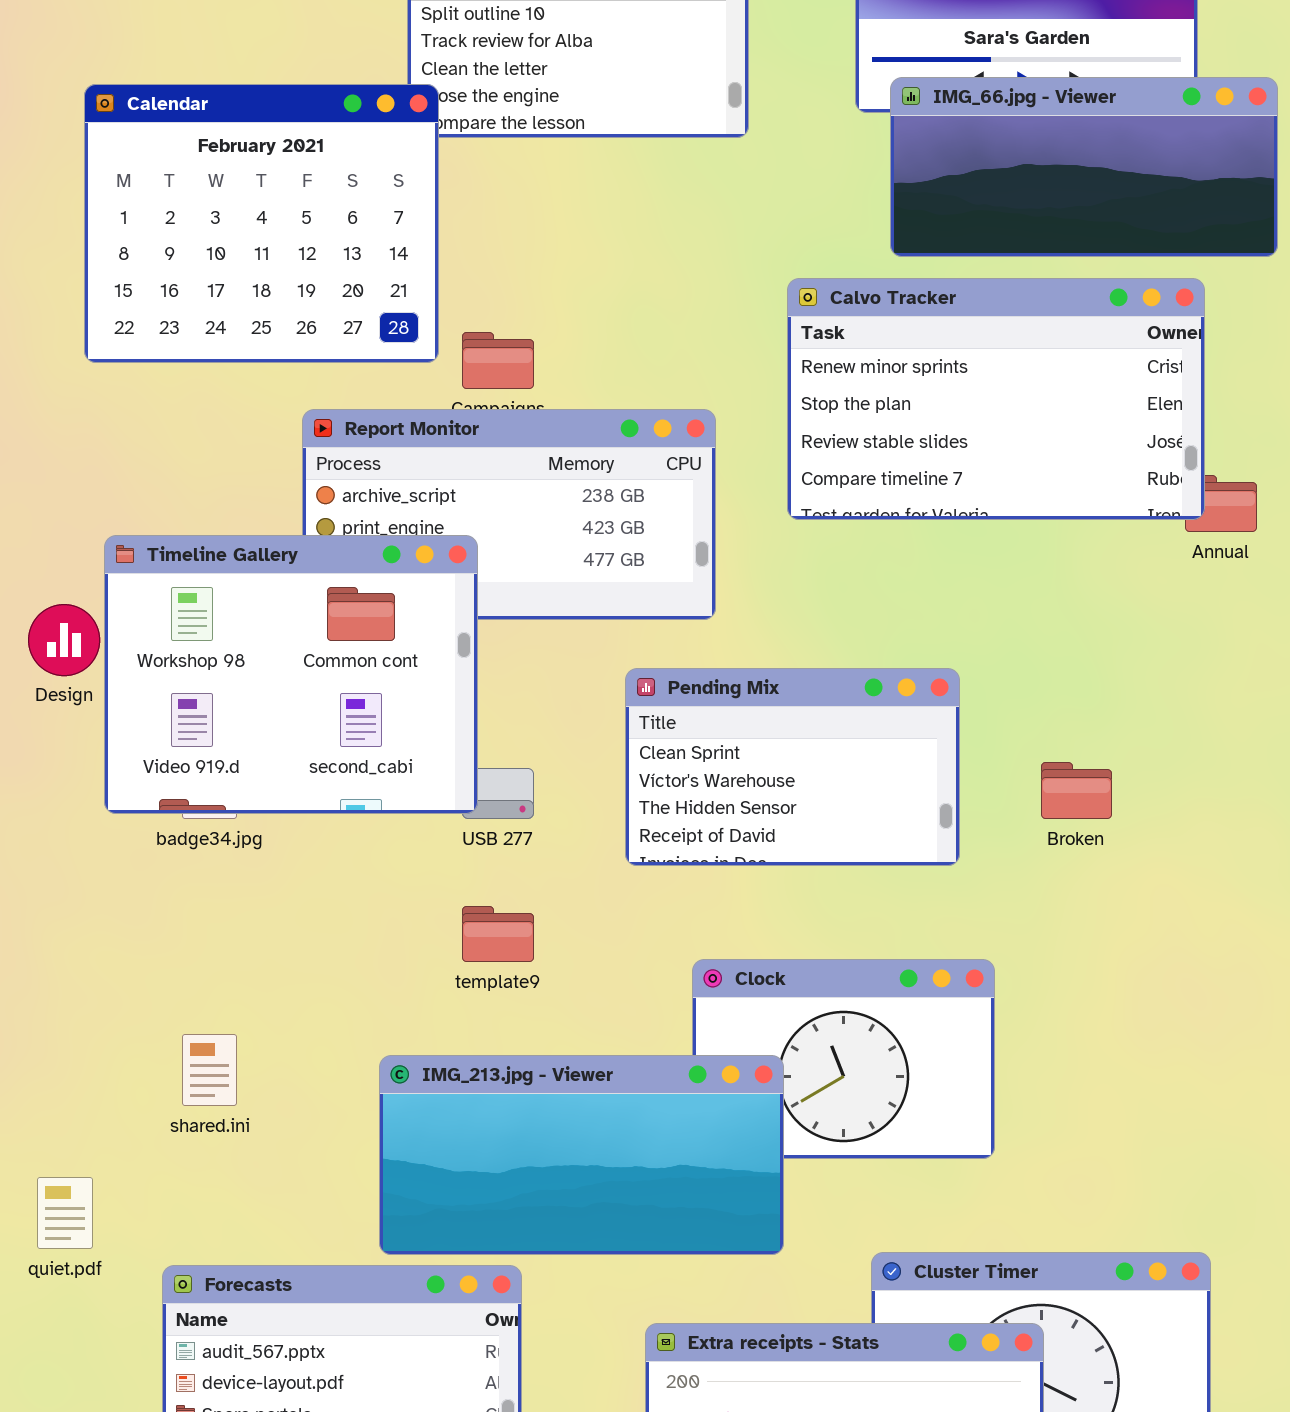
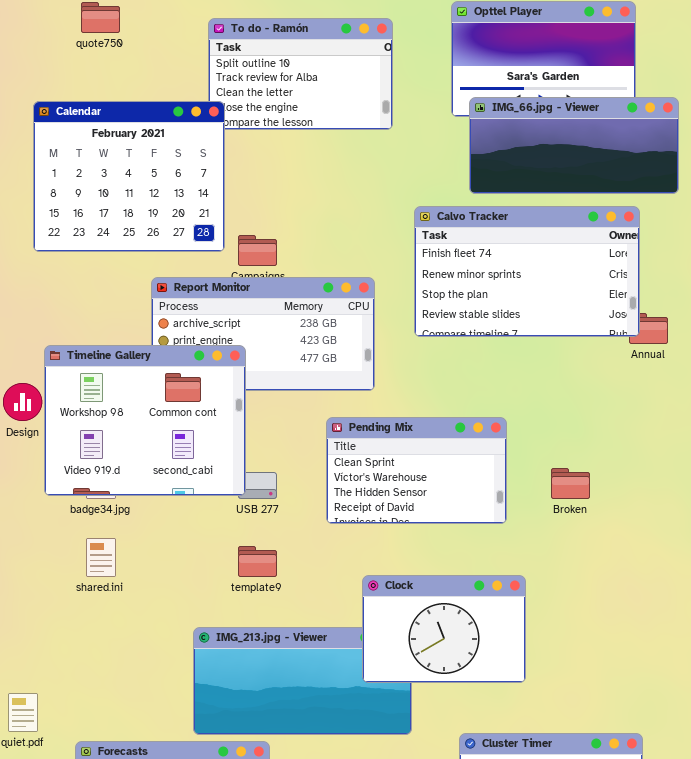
Calvo Tracker: [787,278,1205,520] -> [414,206,640,337], scrolled up 1 row
Clock: [692,959,995,1159] -> [362,575,526,683], raised
shared.ini: [182,1034,237,1106] -> [86,538,116,577], moved

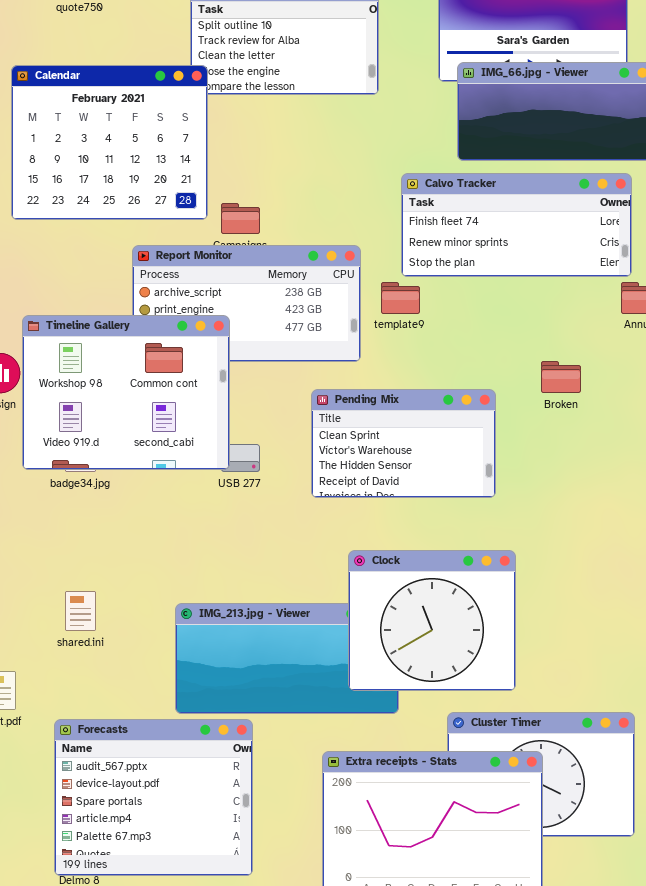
Calvo Tracker: [414,206,640,337] -> [401,173,632,277], resized
Broken: [551,468,590,499] -> [541,361,581,393], moved
shared.ini: [86,538,116,577] -> [65,591,96,631], moved
template9: [238,546,277,577] -> [381,282,420,314], moved
Clock: [362,575,526,683] -> [348,550,516,691], resized

